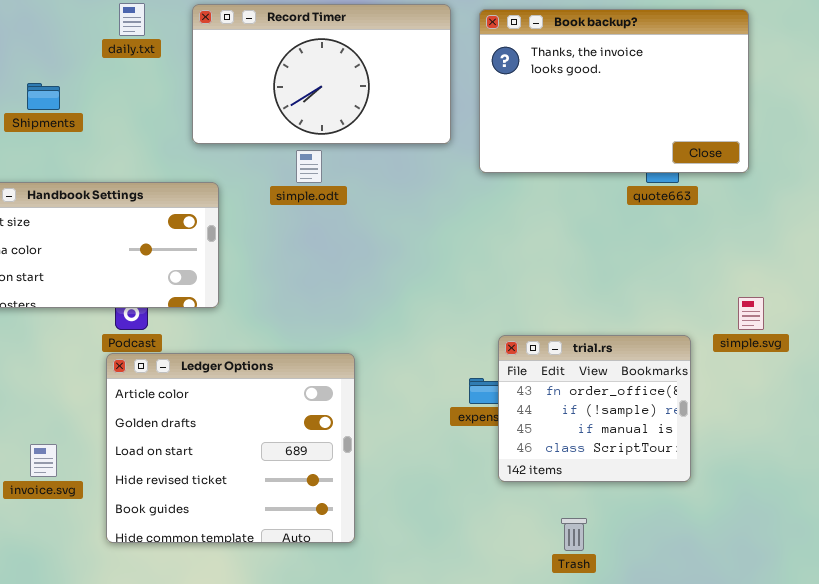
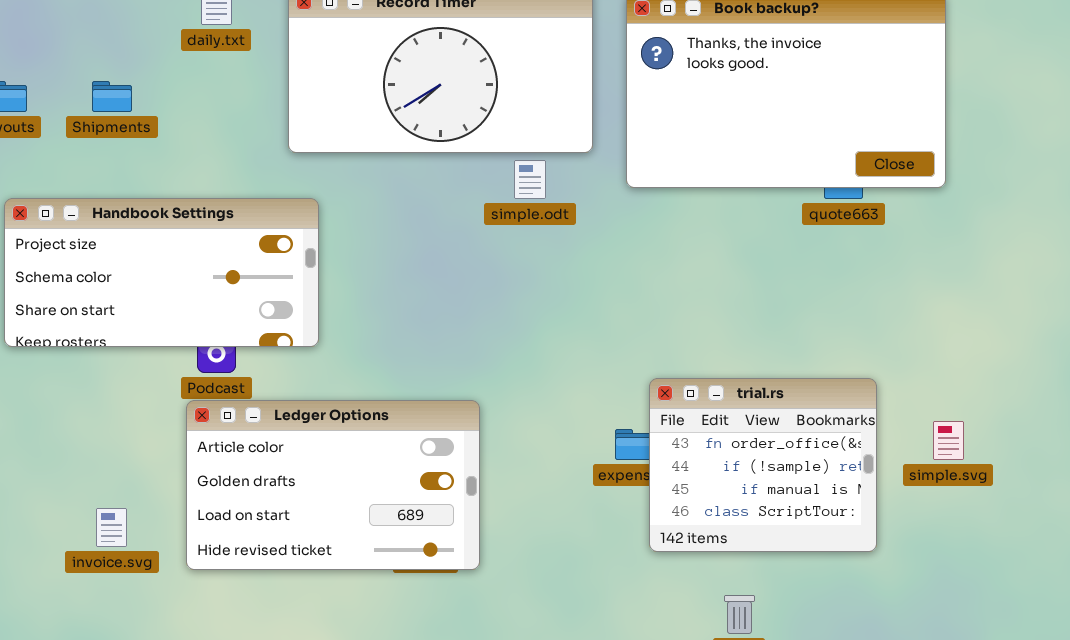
simple.odt: [296,150,322,183] -> [514,160,546,199], moved
simple.svg: [738,297,764,330] -> [933,421,964,460], moved
Ledger Options: [106,353,355,543] -> [186,400,480,570], resized

